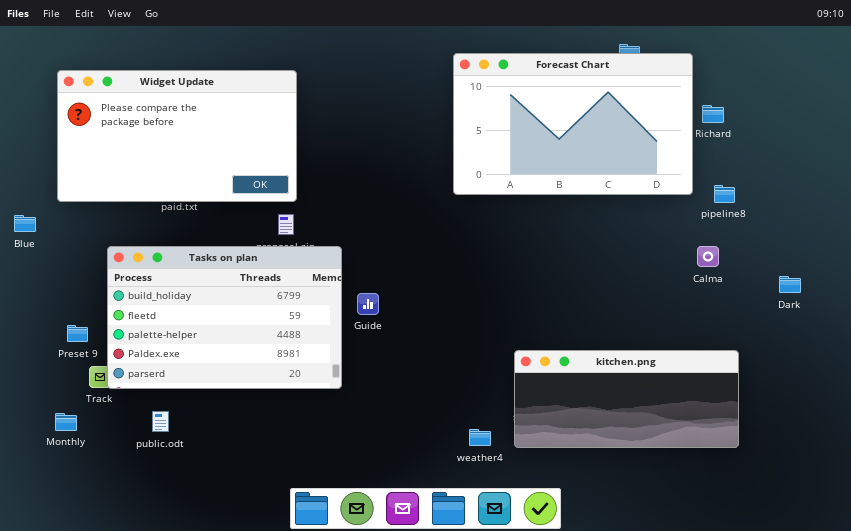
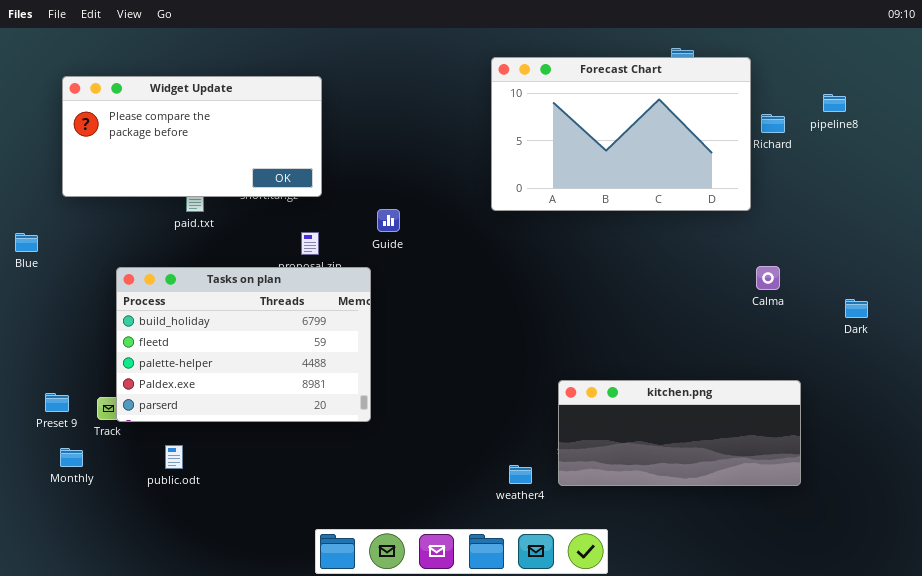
Widget Update: [57,70,297,202] -> [62,76,322,197], resized
pipeline8: [714,185,735,203] -> [823,94,846,112], moved
Guide: [357,293,379,315] -> [377,209,400,232], moved
Preset 9: [67,325,88,342] -> [45,393,69,412], moved

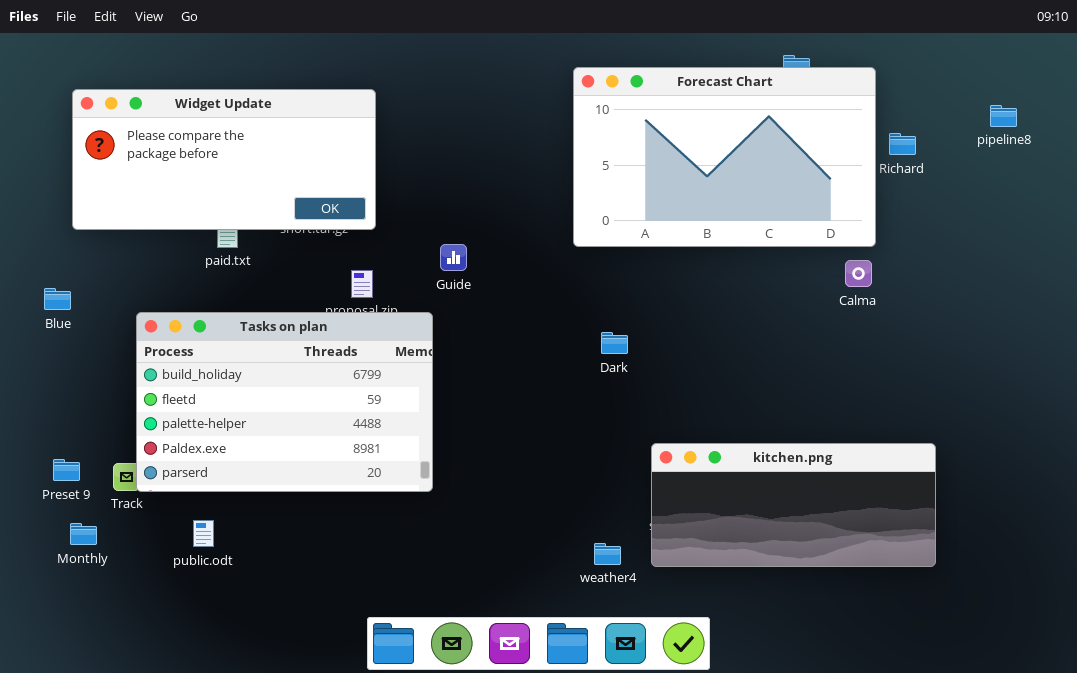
pipeline8: [823,94,846,112] -> [990,105,1017,127], moved
Blue: [15,233,38,252] -> [44,288,71,310], moved
Calma: [756,266,780,290] -> [845,260,872,287], moved
Dark: [845,299,868,318] -> [601,332,628,354], moved

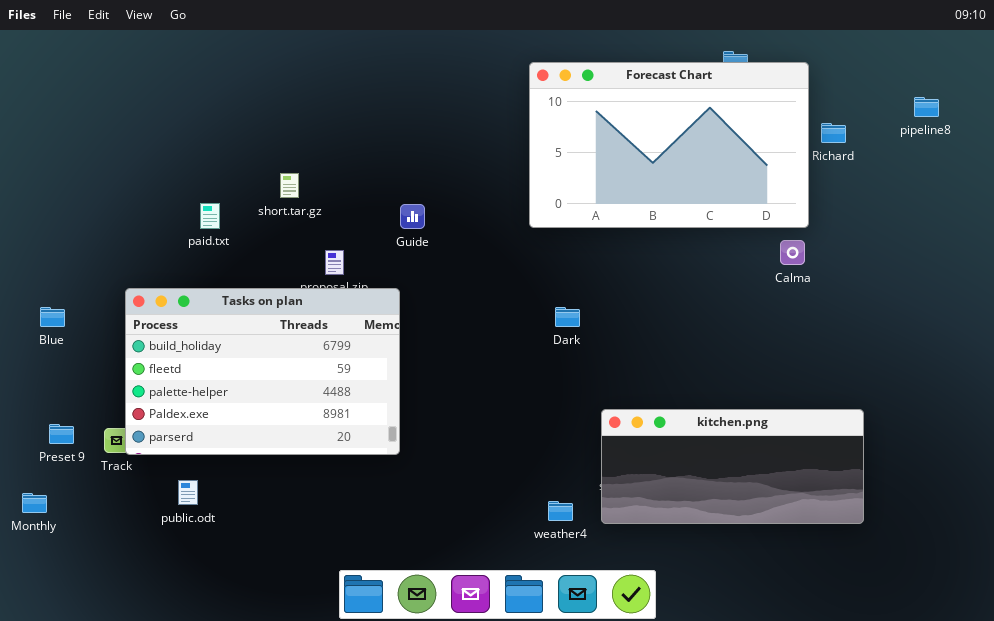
Widget Update: [72,89,376,230] -> none, closed
Guide: [440,244,467,271] -> [400,204,425,229], moved
Blue: [44,288,71,310] -> [40,307,65,327], moved
Monthly: [70,523,97,545] -> [22,493,47,513], moved

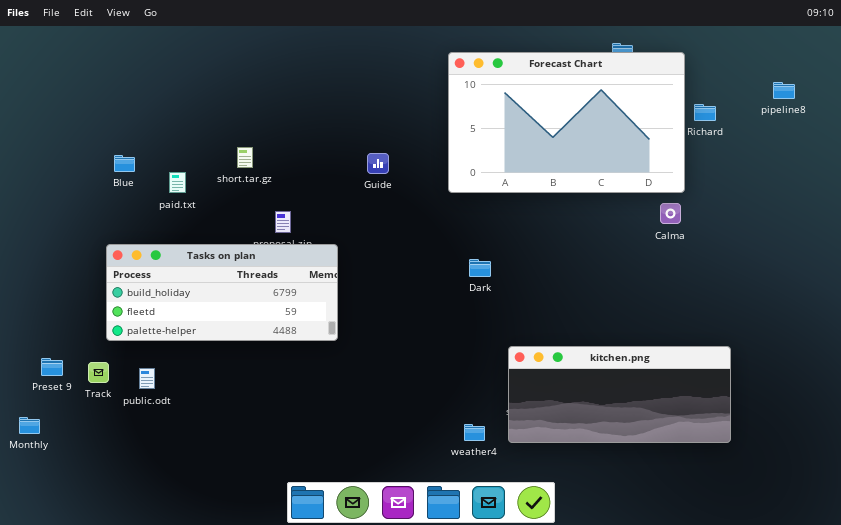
Guide: [400,204,425,229] -> [367,153,389,174], moved
Tasks on plan: [125,288,400,455] -> [106,244,338,341], resized
Blue: [40,307,65,327] -> [114,155,135,172], moved
public.odt: [178,480,198,505] -> [139,368,155,389], moved

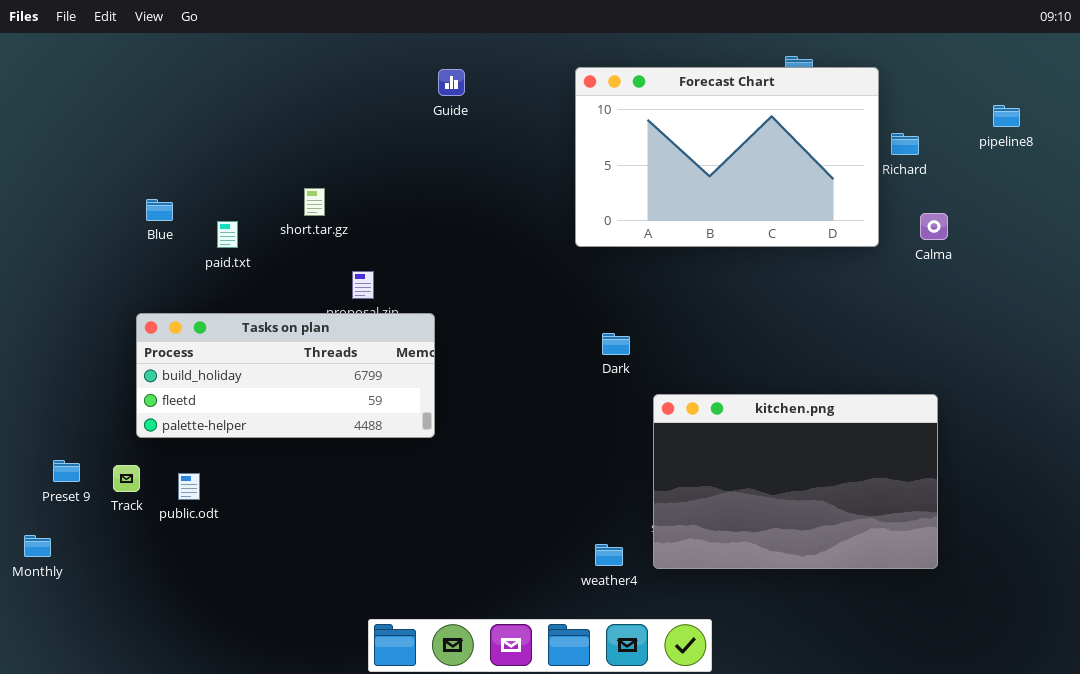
Guide: [367,153,389,174] -> [438,69,465,96], moved
Calma: [660,203,681,224] -> [920,213,948,240], moved
kitchen.png: [508,346,731,443] -> [653,394,938,569], resized

